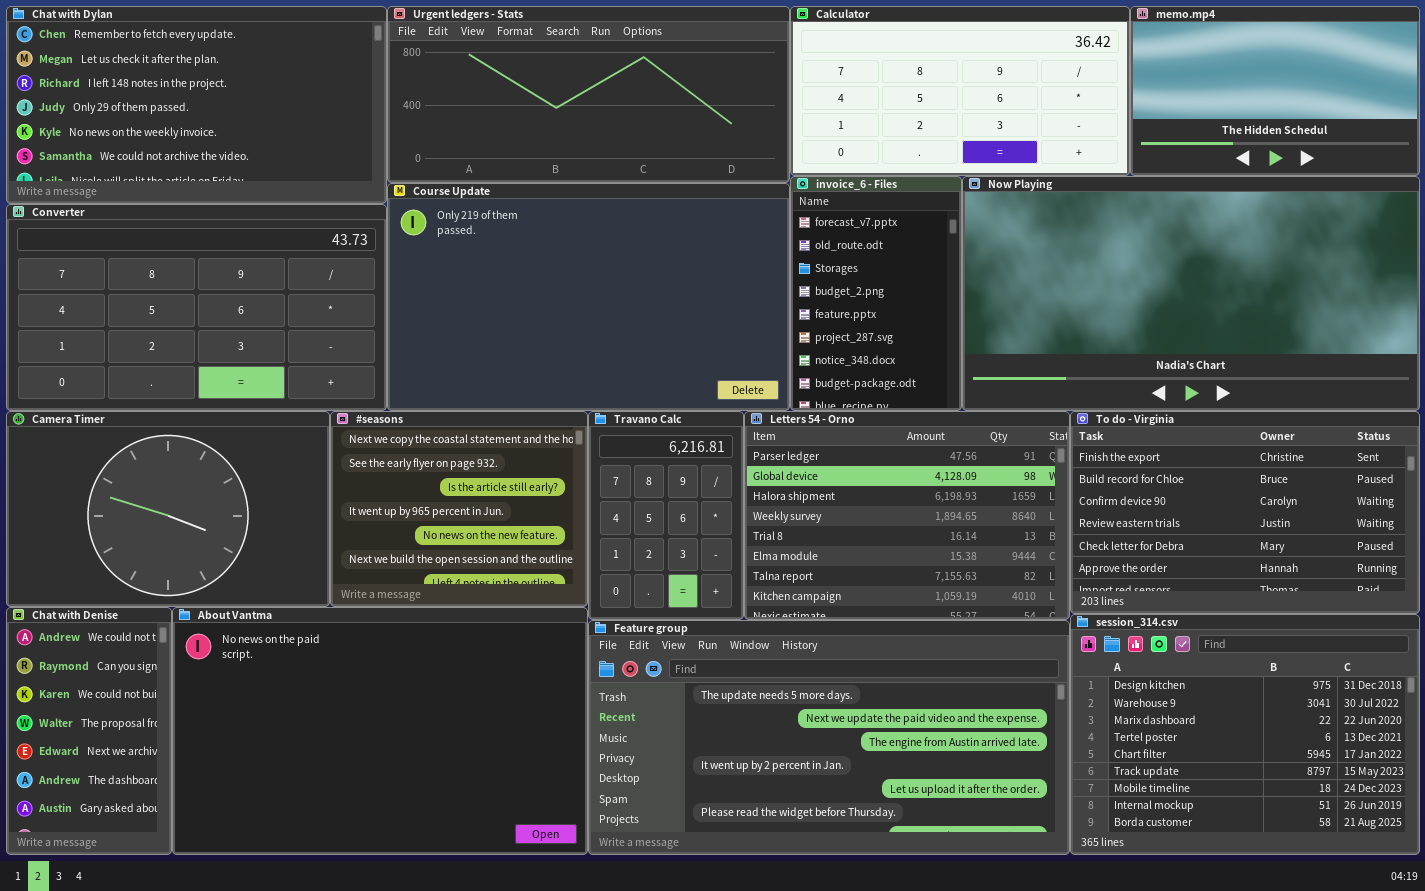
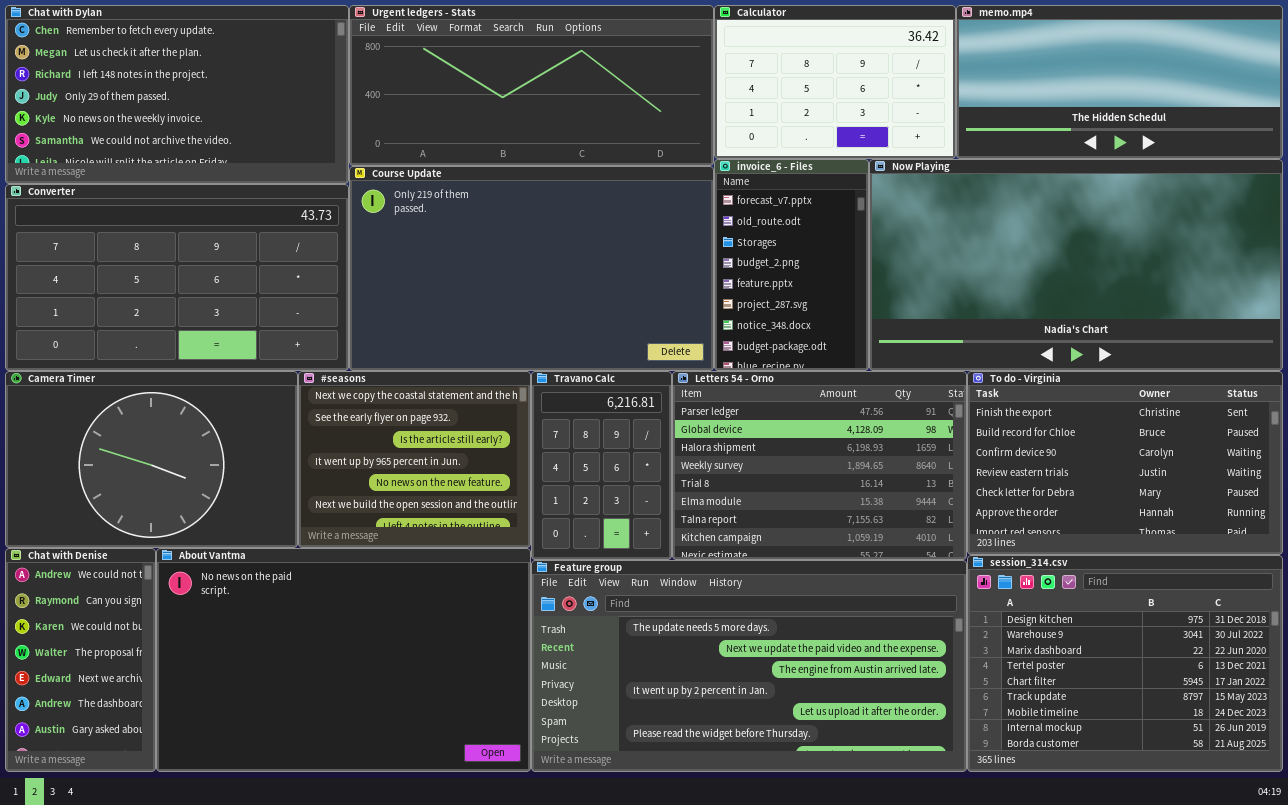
Calculator: [790,6,1130,176] -> [714,5,956,159], resized
memo.mp4: [1130,6,1420,176] -> [956,5,1283,159], resized

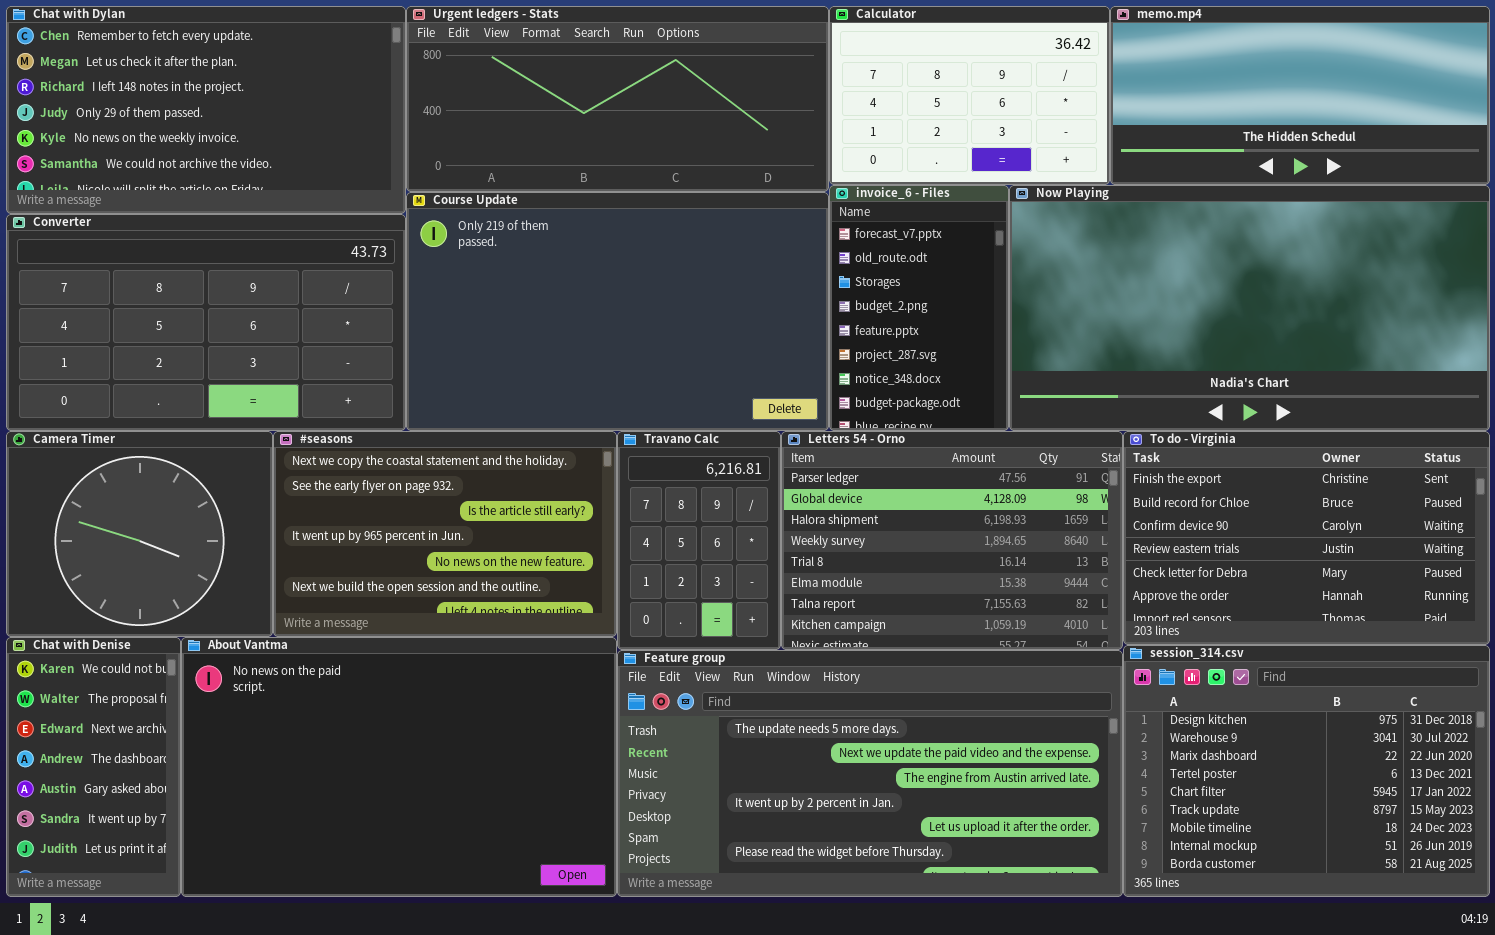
Camera Timer: [5,371,298,548] -> [6,431,273,637], resized
#seasons: [298,371,531,548] -> [273,431,617,637], resized
Chat with Denise: [5,548,156,772] -> [6,637,181,897], scrolled down 2 rows

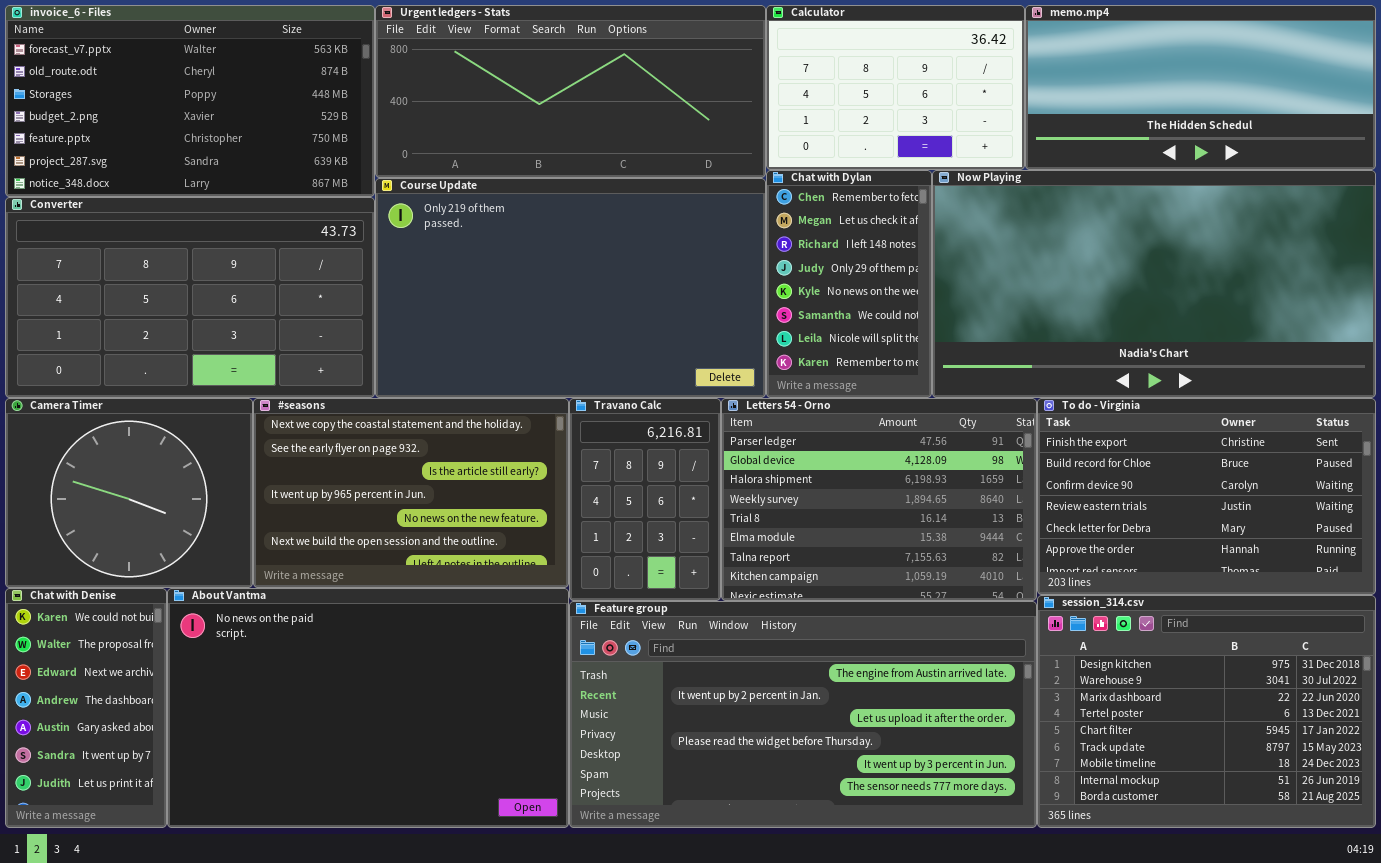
Chat with Dylan: [6,6,406,214] -> [766,170,932,398], moved, resized
invoice_6 - Files: [829,185,1009,431] -> [5,5,375,197], moved, resized
Feature group: [617,650,1123,897] -> [569,601,1037,828], scrolled down 2 rows

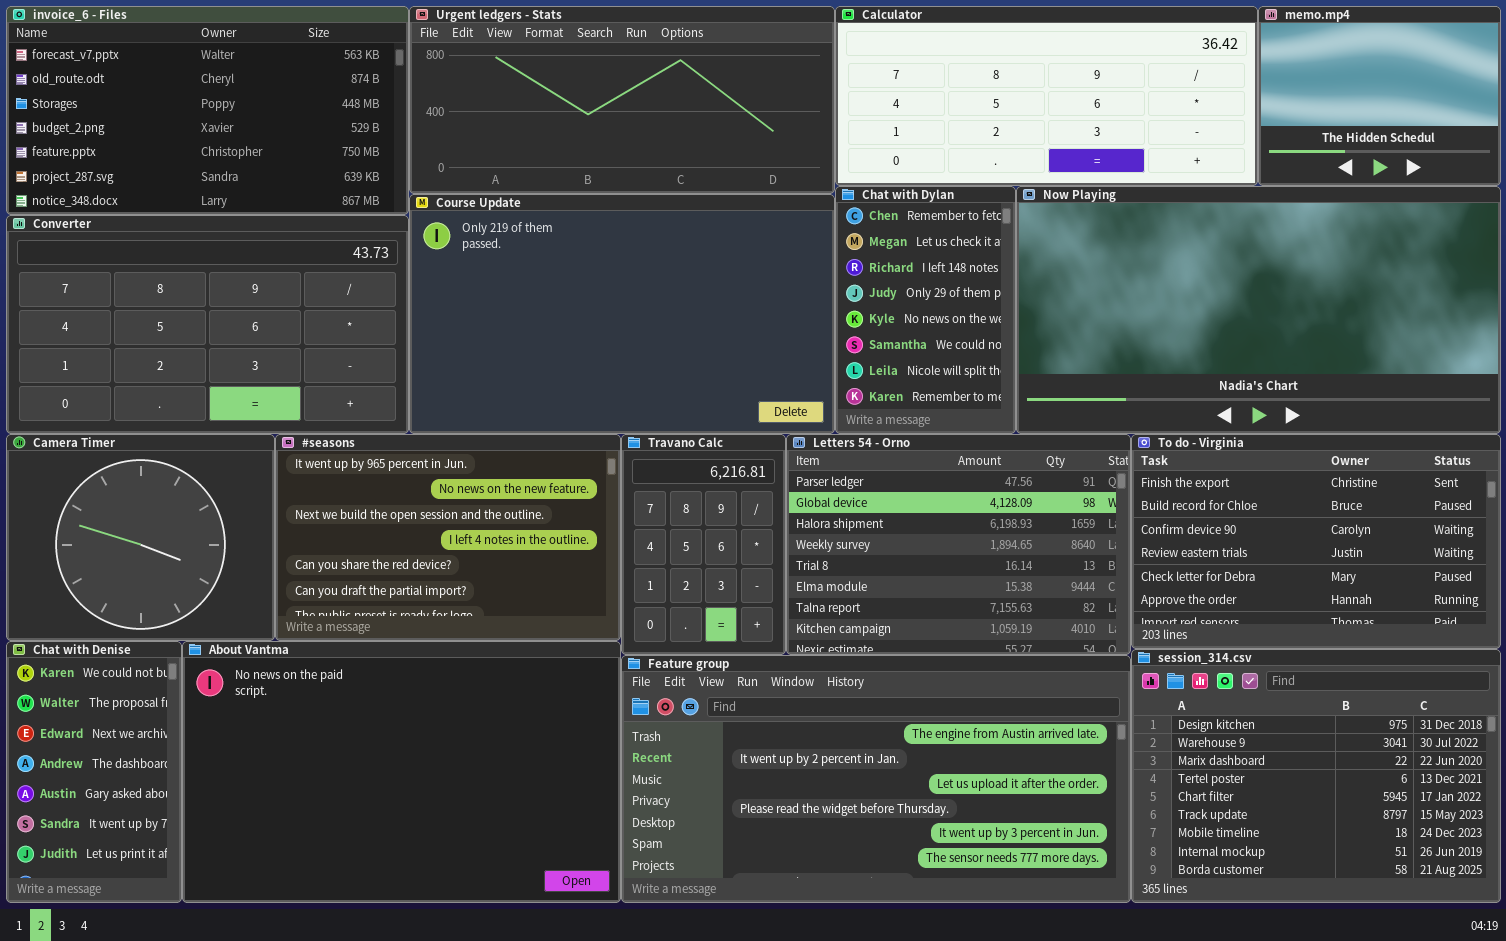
Calculator: [766,5,1025,170] -> [835,6,1258,186], resized
memo.mp4: [1025,5,1376,170] -> [1258,6,1501,186], resized
#seasons: [253,398,569,588] -> [275,434,621,641], scrolled down 3 rows

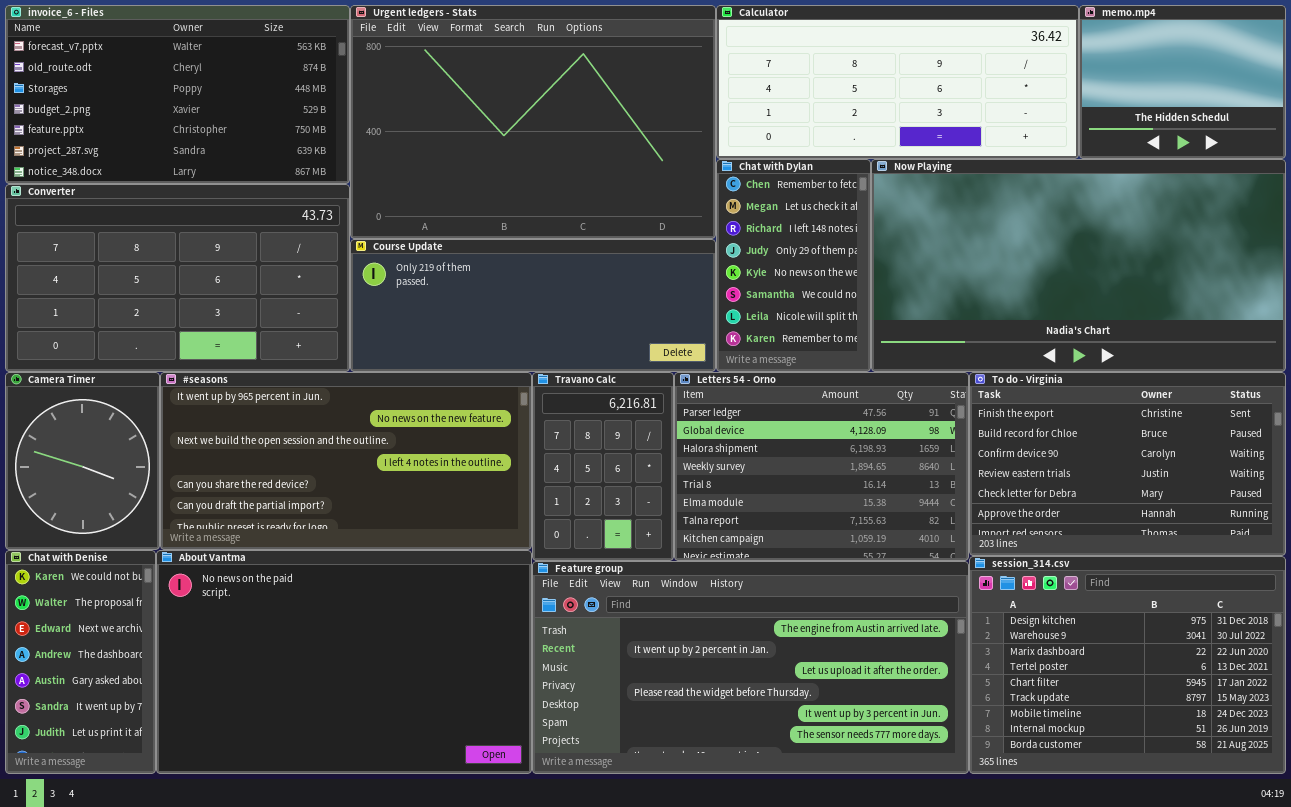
Urgent ledgers - Stats: [409,6,835,194] -> [350,5,716,239], resized
Course Update: [409,194,835,434] -> [350,239,716,372], resized
Camera Timer: [6,434,275,641] -> [5,372,160,550], resized
#seasons: [275,434,621,641] -> [160,372,532,550], resized

